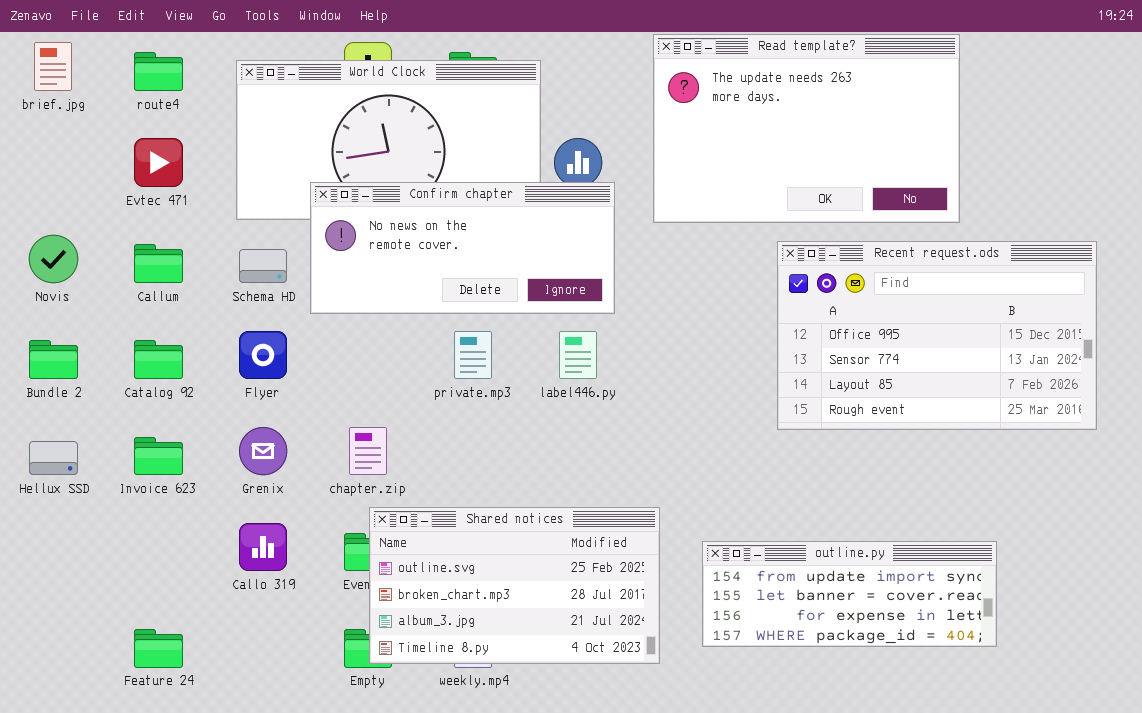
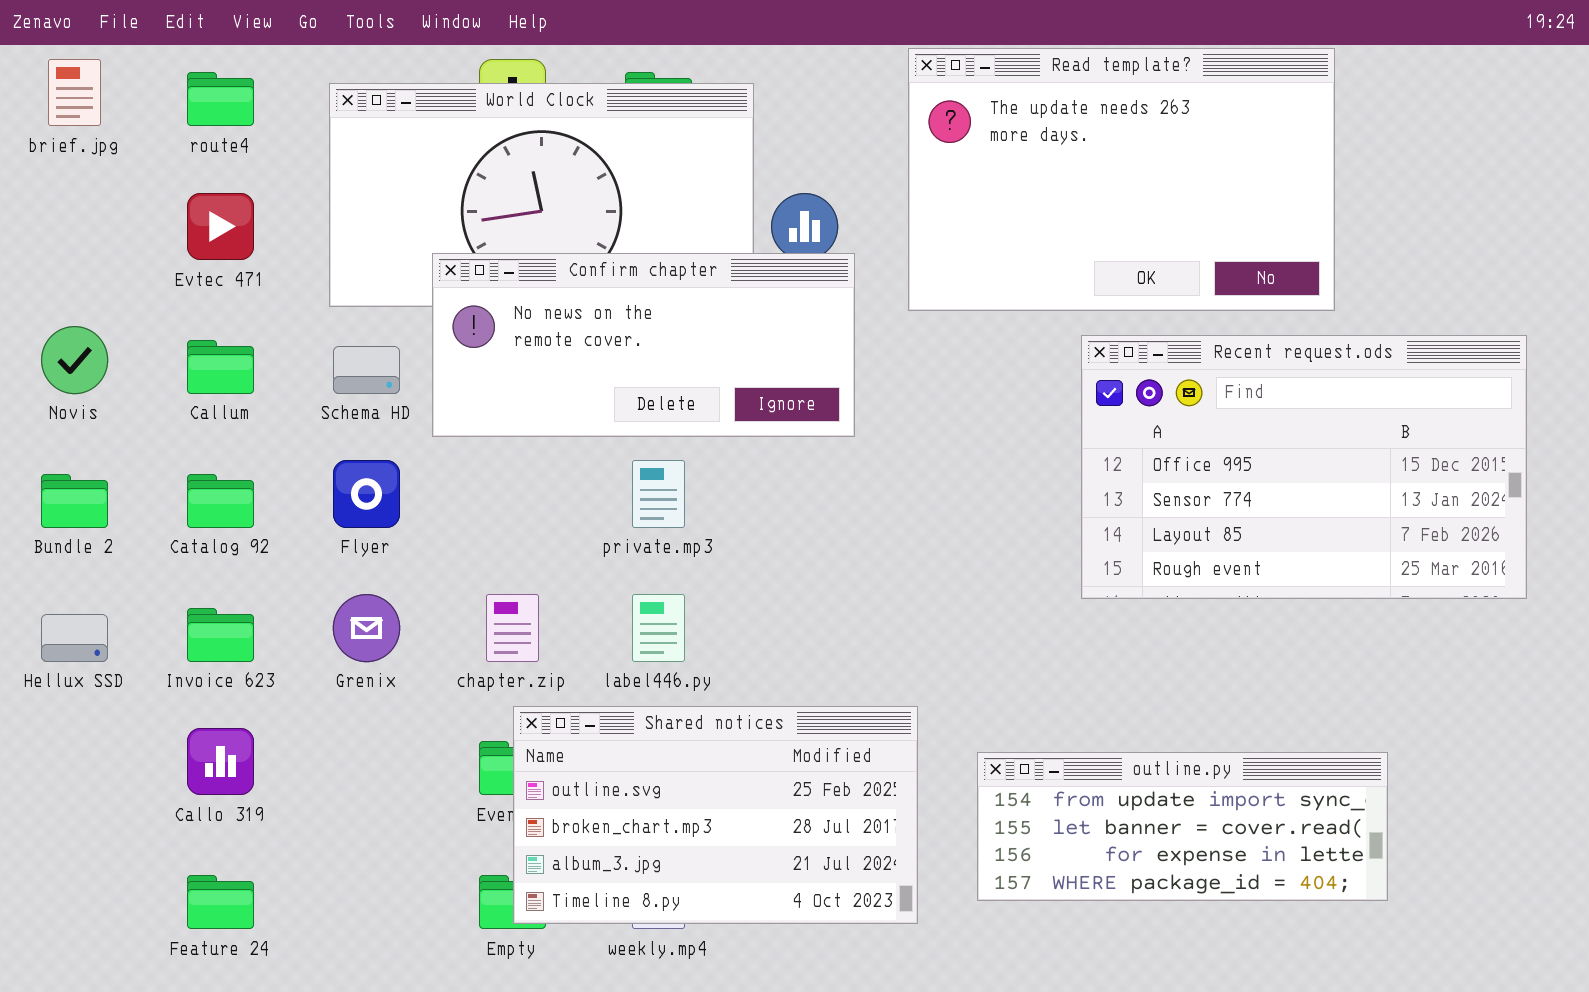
label446.py: [559,331,597,379] -> [632,594,685,662], moved
Callo 319: [239,523,287,571] -> [187,728,254,795], moved

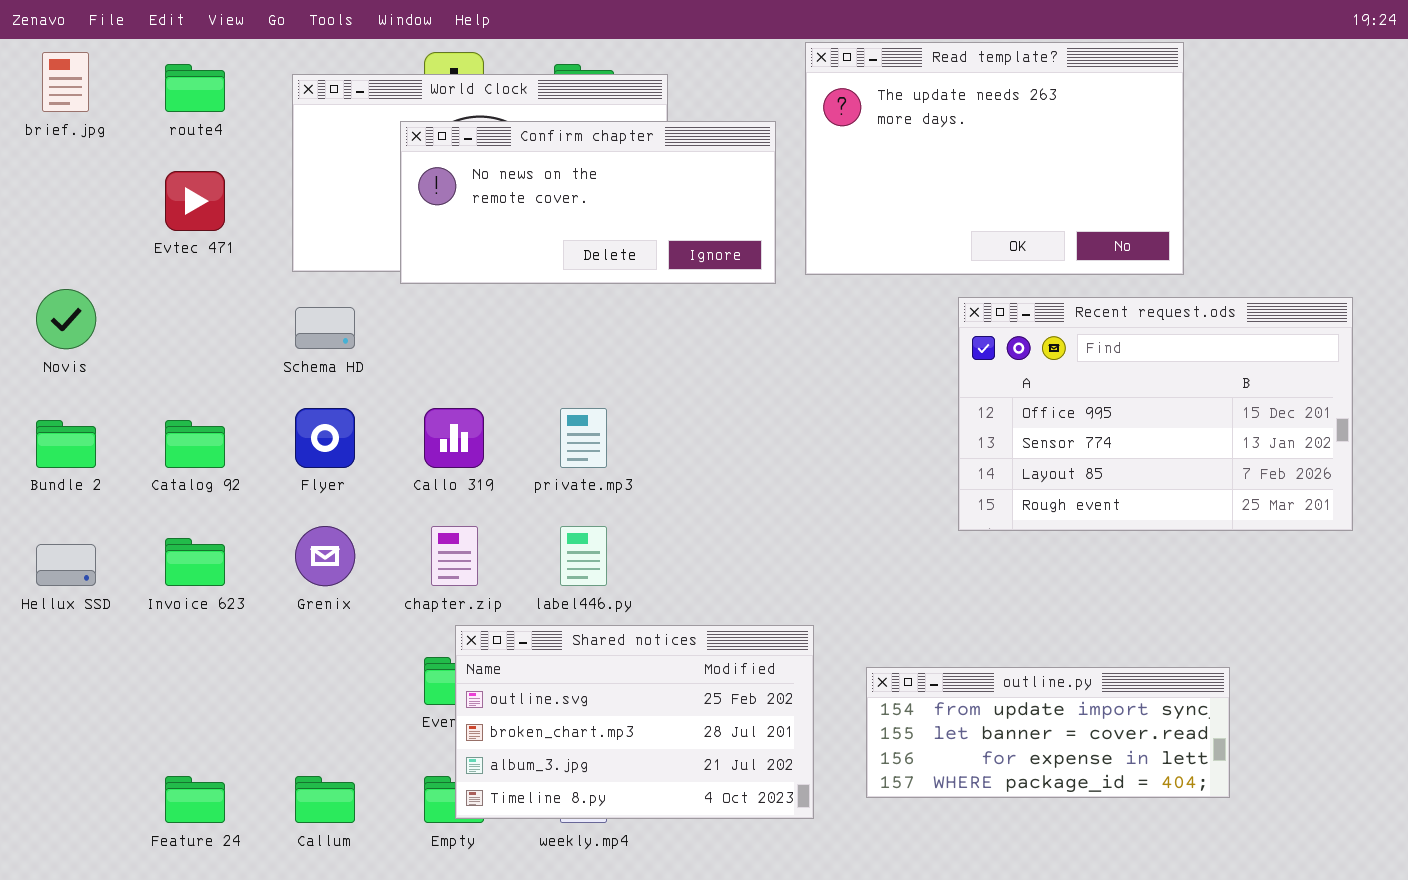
Confirm chapter: [432,253,855,437] -> [400,121,776,284], moved
Callum: [187,340,254,394] -> [295,776,355,823], moved
Callo 319: [187,728,254,795] -> [424,408,484,468], moved

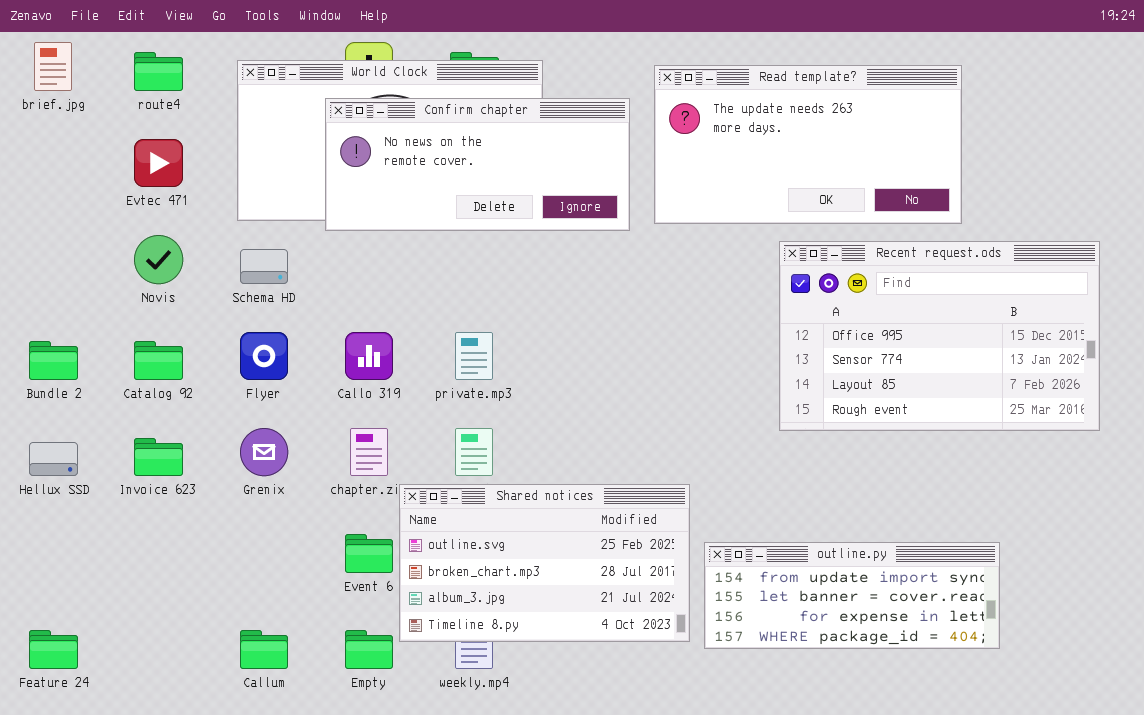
Read template?: [805,42,1184,275] -> [654,65,962,224], resized
Novis: [36,289,96,349] -> [134,235,183,284], moved
Shared notices: [455,625,814,819] -> [399,484,690,642], moved
Feature 24: [165,776,225,823] -> [29,630,78,669], moved

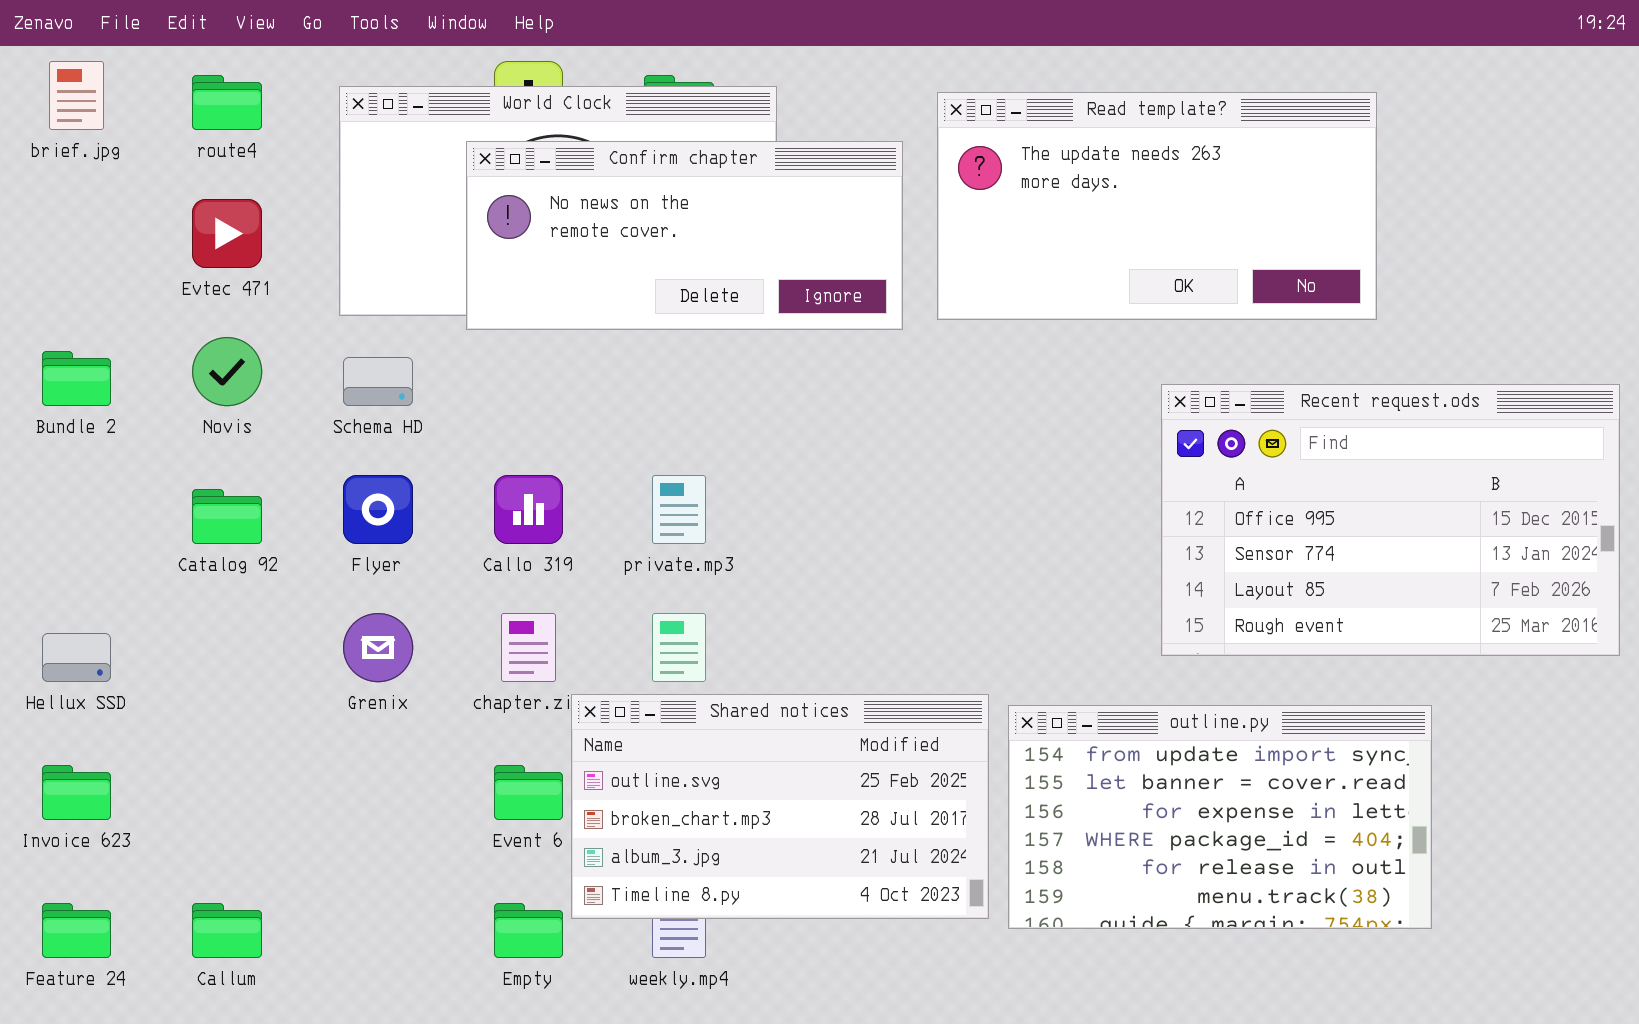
Recent request.ods: [779,241,1100,431] -> [1161,384,1620,656], moved
Bundle 2: [29,341,78,380] -> [42,351,111,406], moved
Invoice 623: [134,438,183,476] -> [42,765,111,820], moved
outline.py: [704,542,1000,649] -> [1008,705,1432,929], resized
Callum: [240,630,288,669] -> [192,903,262,958], moved

